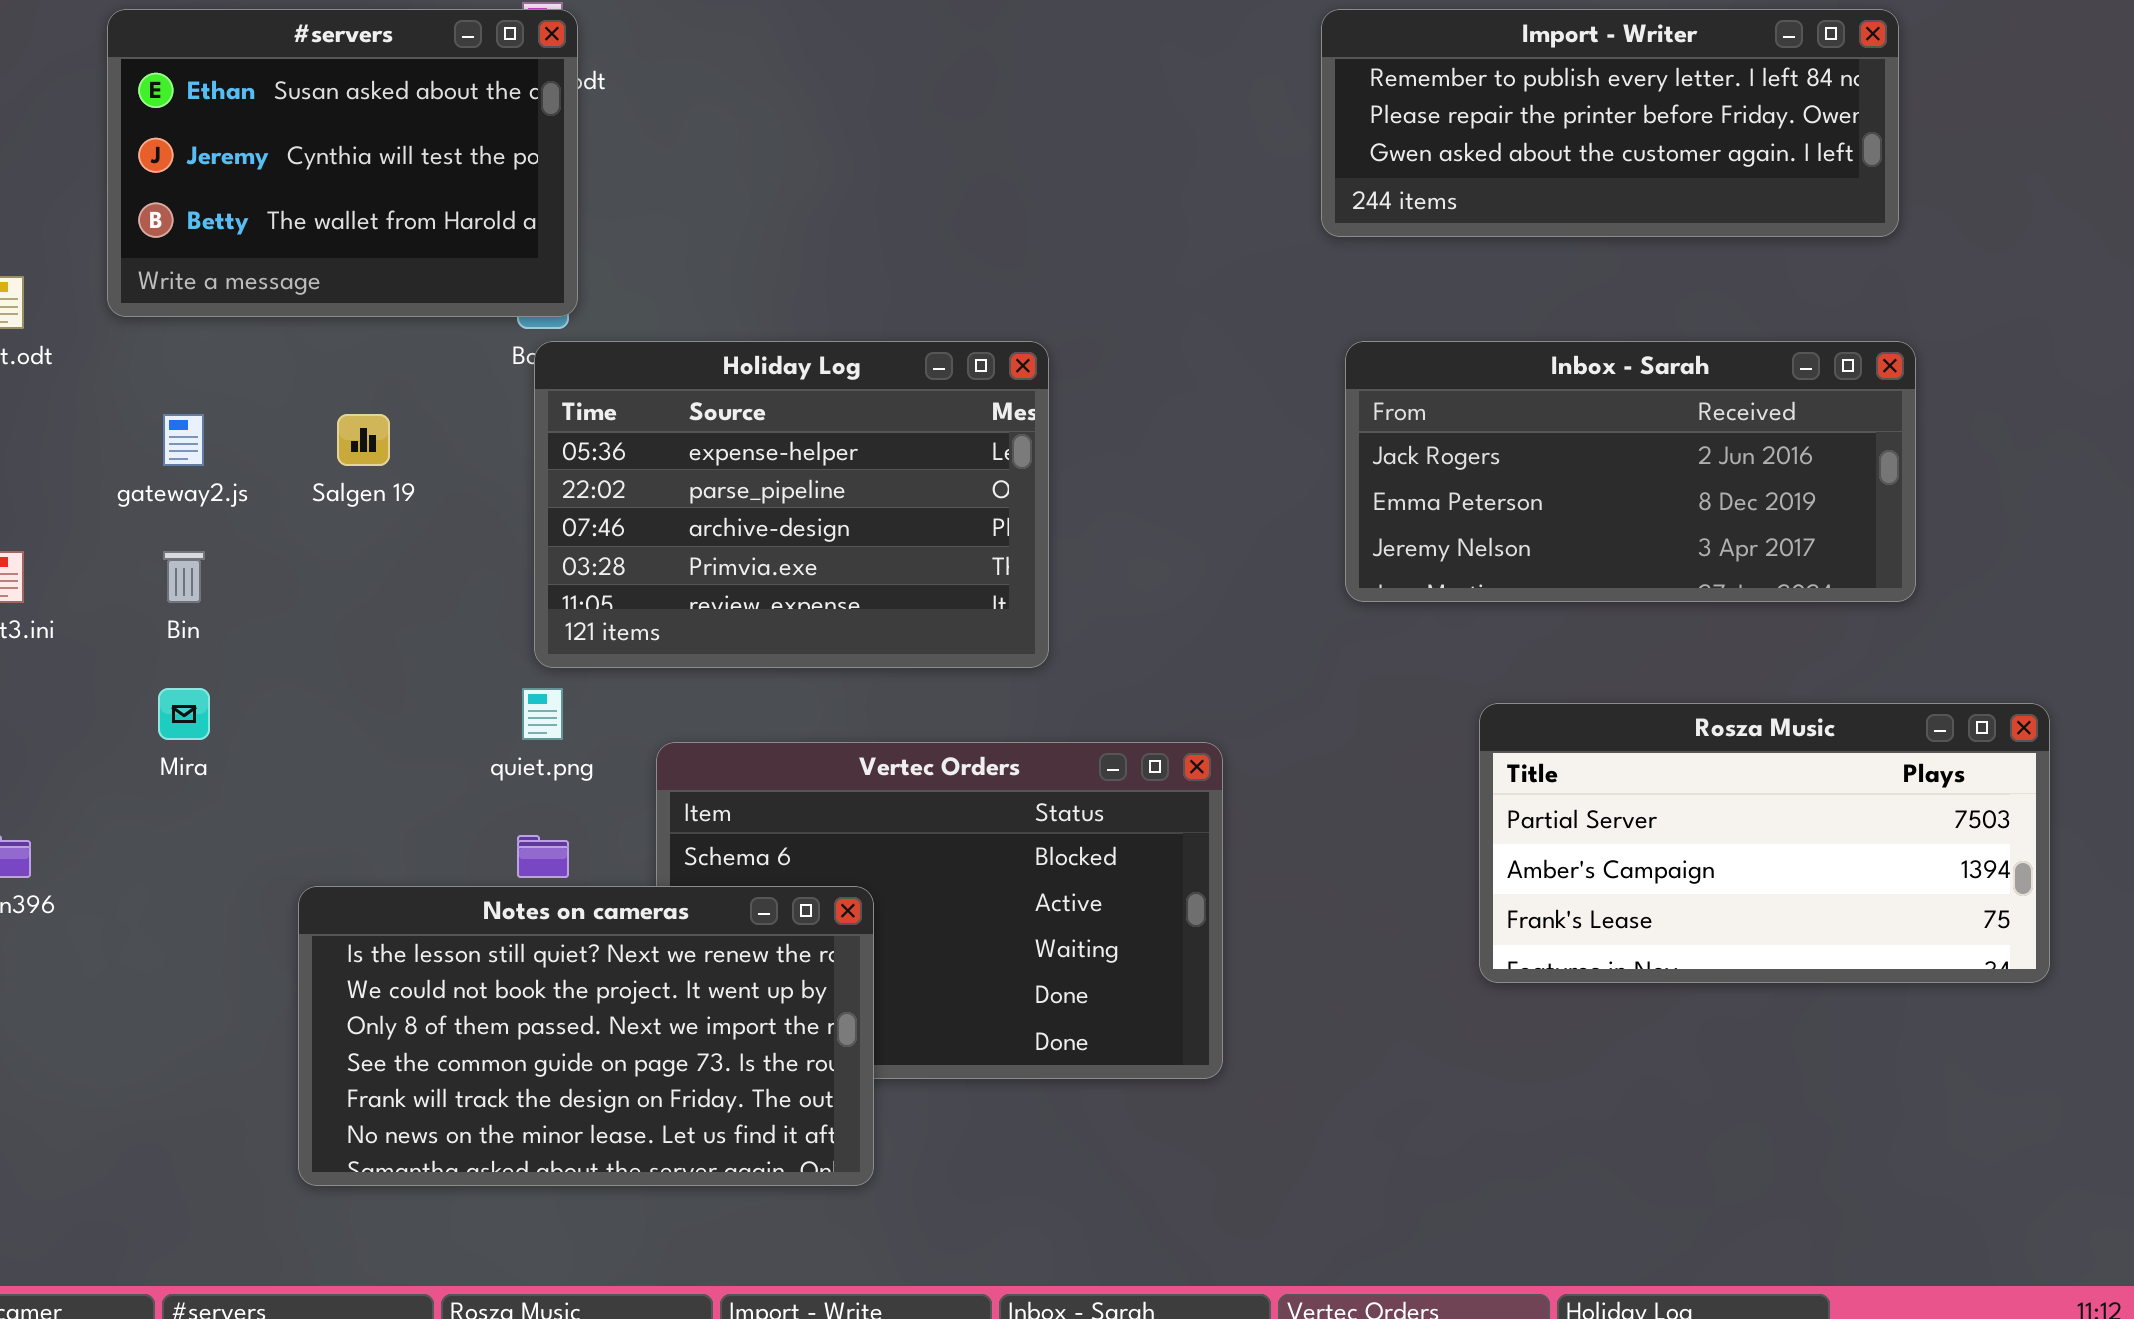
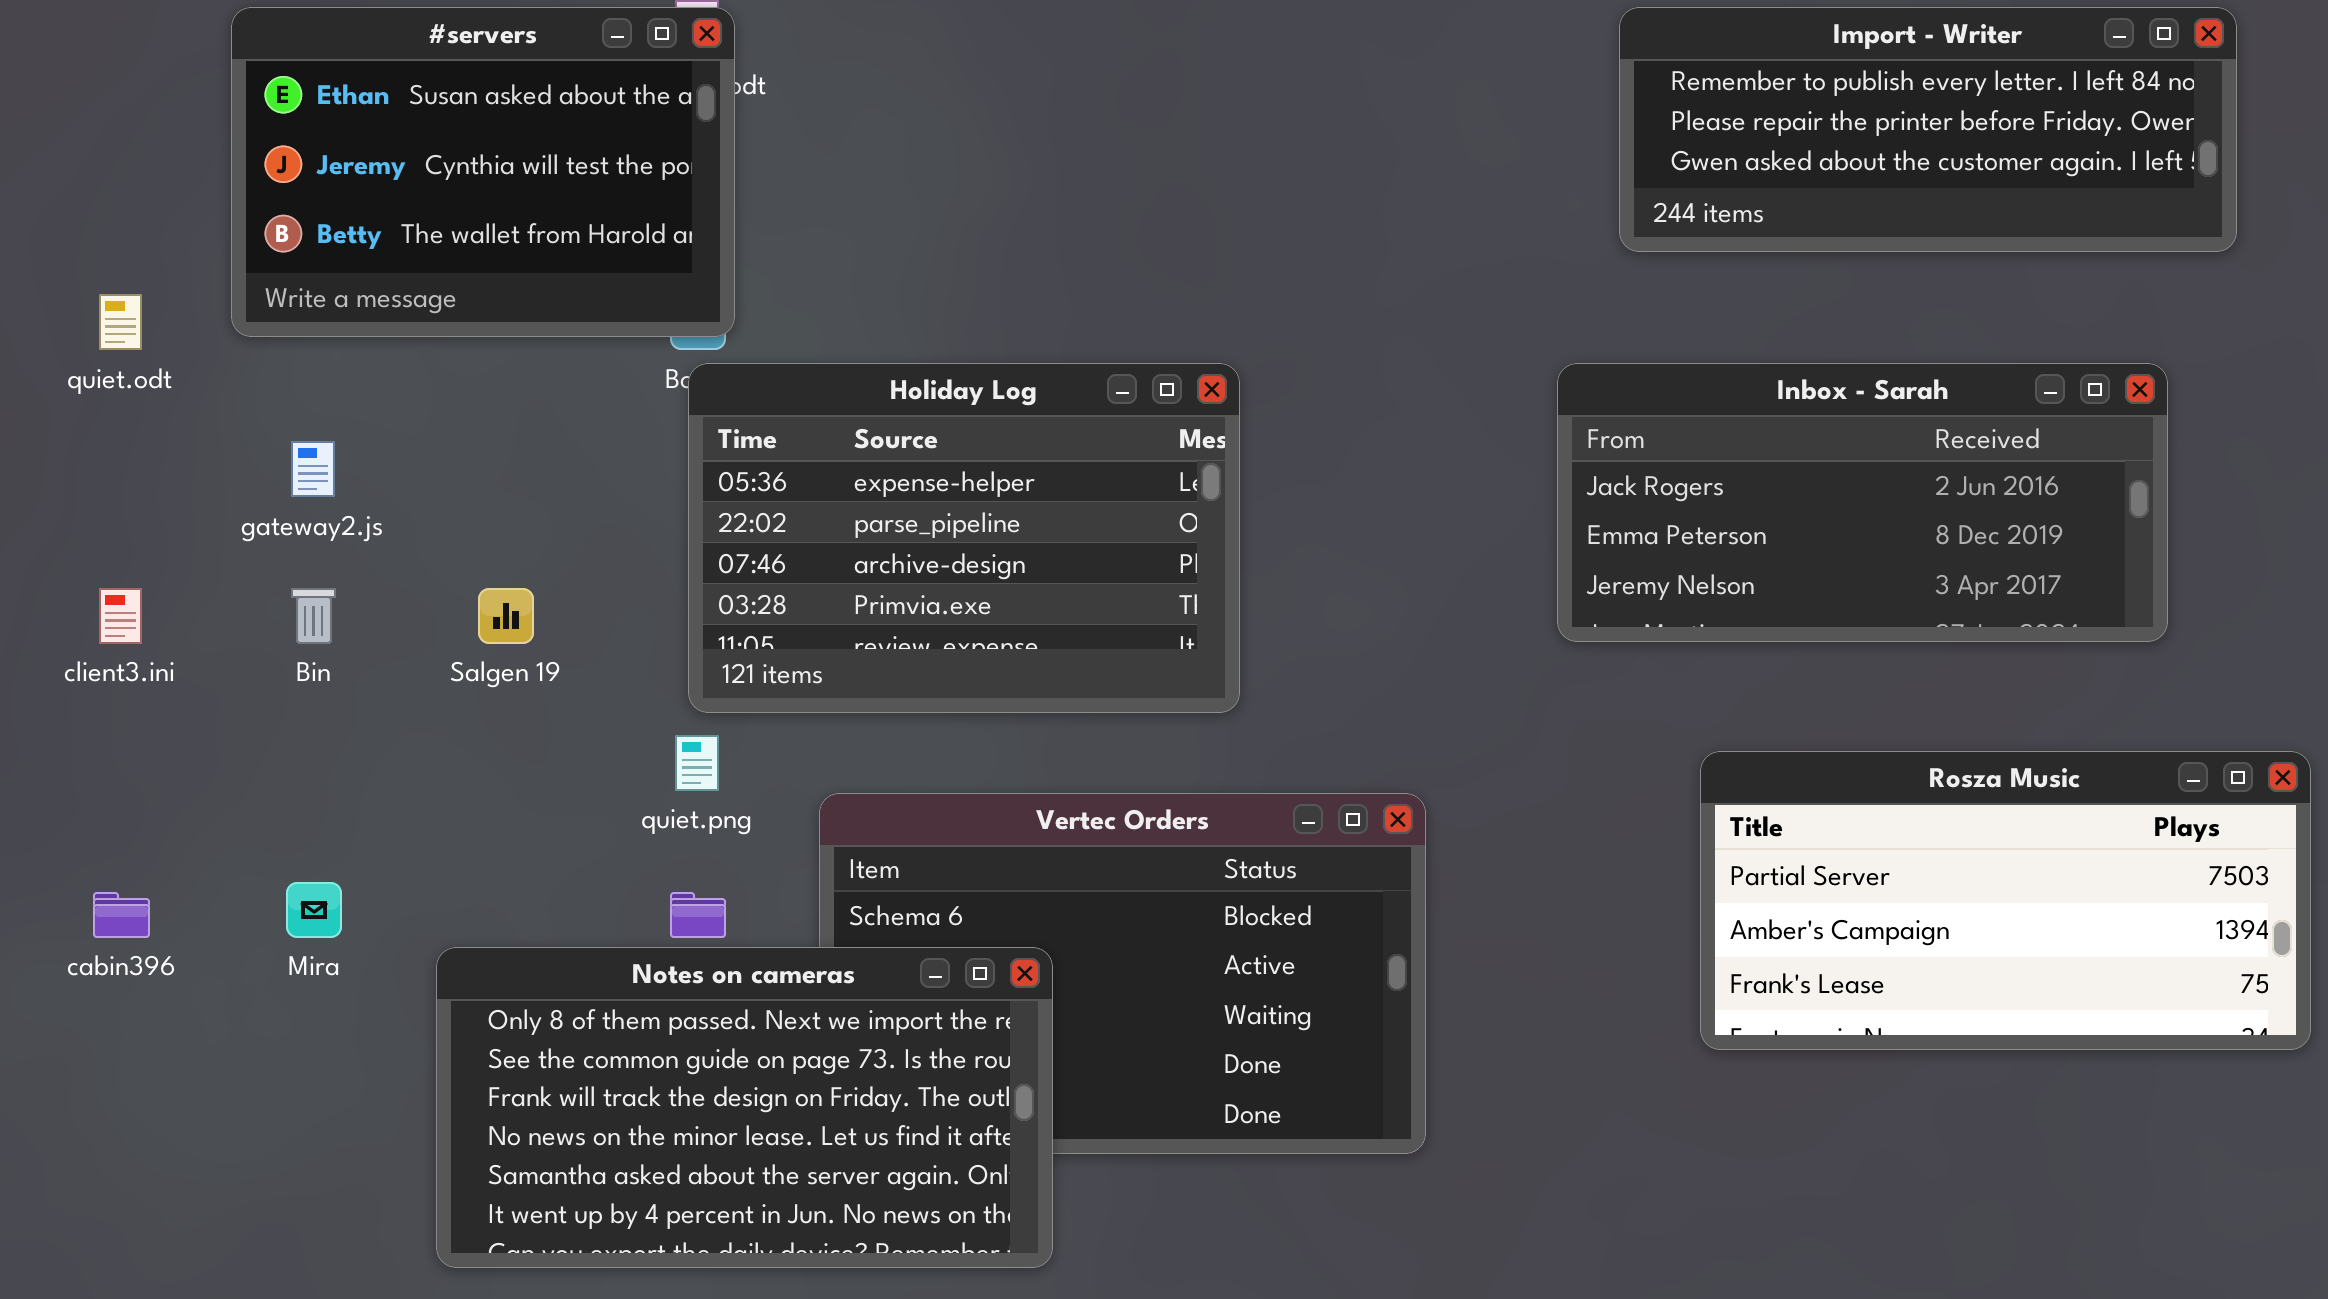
Import - Writer: [1321,9,1899,237] -> [1619,7,2237,252], moved
Salgen 19: [337,414,390,466] -> [478,588,534,644], moved
Mira: [158,688,210,740] -> [286,882,342,938], moved
Notes on cameras: [298,886,874,1186] -> [436,947,1053,1268], scrolled down 2 rows

